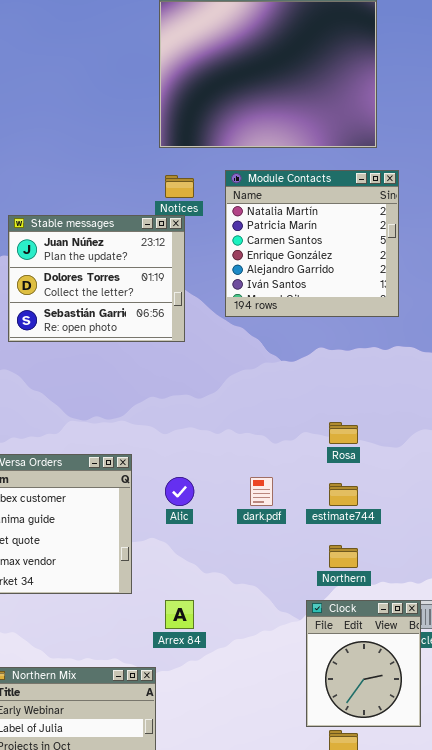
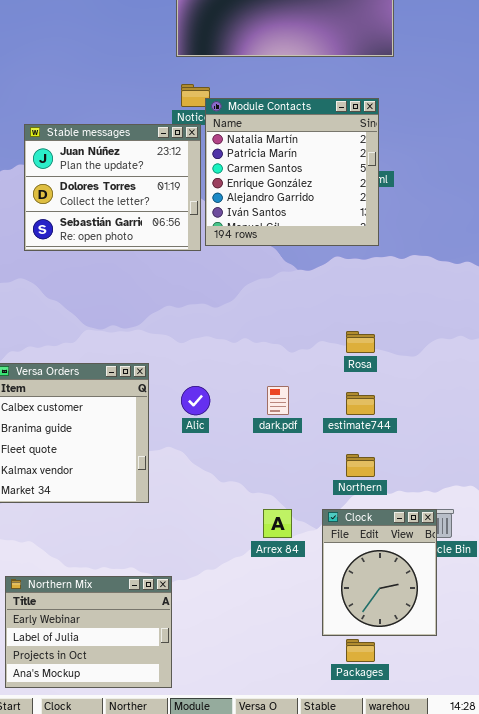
Module Contacts: [225,170,399,317] -> [205,98,379,246], moved
Arrex 84: [165,600,194,629] -> [263,509,292,538], moved

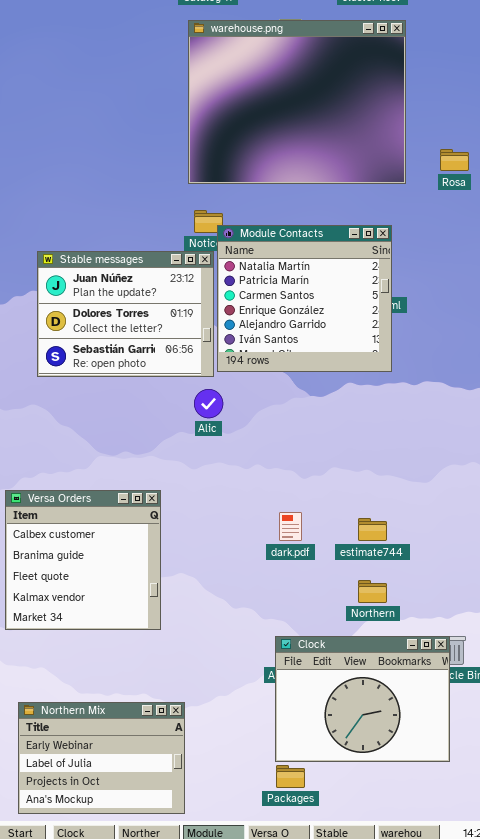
Rosa: [346,331,375,353] -> [440,149,469,171], moved
Alic: [181,386,210,415] -> [194,389,223,418], moved
Clock: [322,509,437,636] -> [275,636,450,762], resized
Packages: [346,639,375,662] -> [276,765,305,788], moved

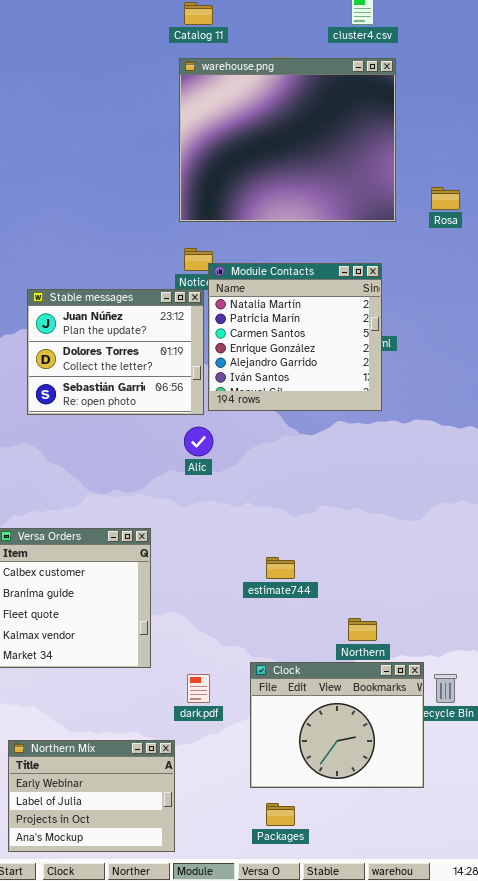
dark.pdf: [279,512,302,541] -> [187,674,210,703], moved
estimate744: [358,518,387,541] -> [266,557,295,579], moved
Clock: [275,636,450,762] -> [250,662,424,788], moved

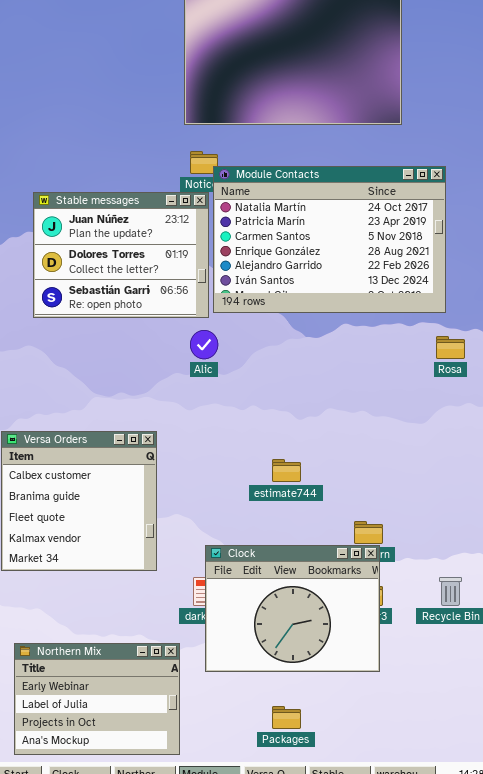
Rosa: [431,187,460,210] -> [436,336,465,359], moved
Module Contacts: [208,263,382,411] -> [213,166,446,313], resized
Clock: [250,662,424,788] -> [205,545,380,672], moved

